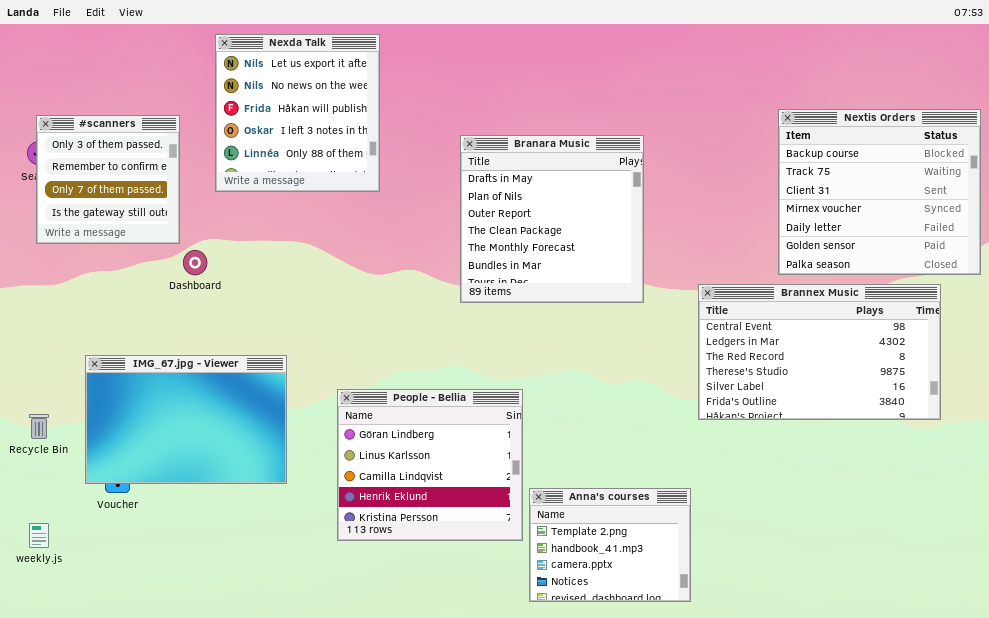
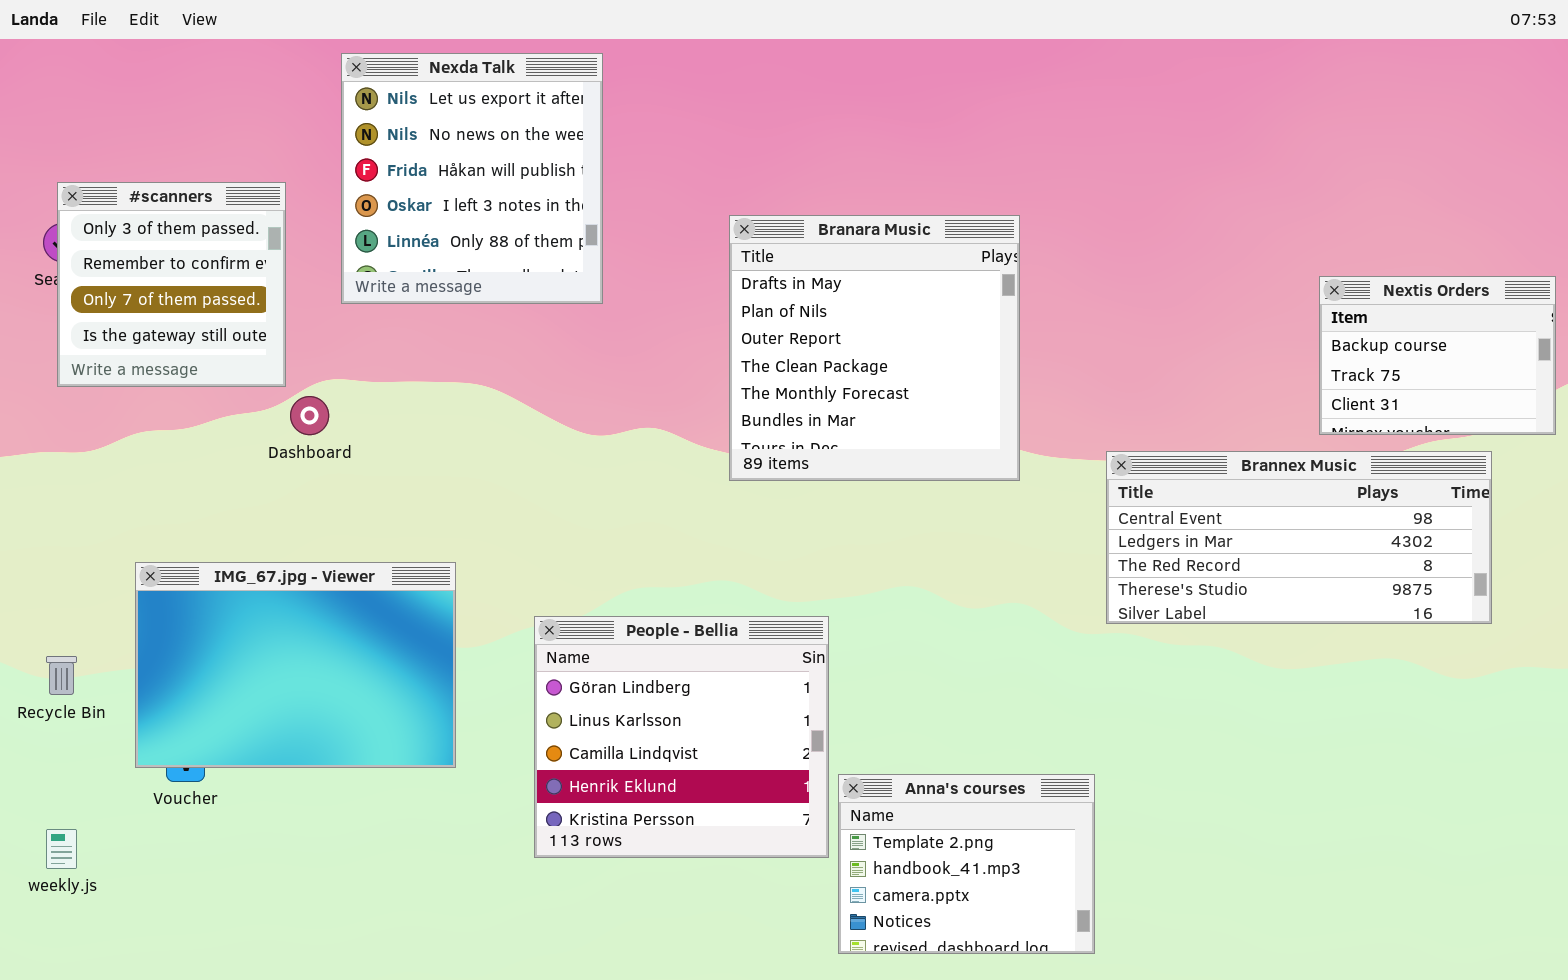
Nextis Orders: [778,109,981,275] -> [1319,276,1556,435], resized
Brannex Music: [698,284,941,420] -> [1106,451,1492,624], resized

